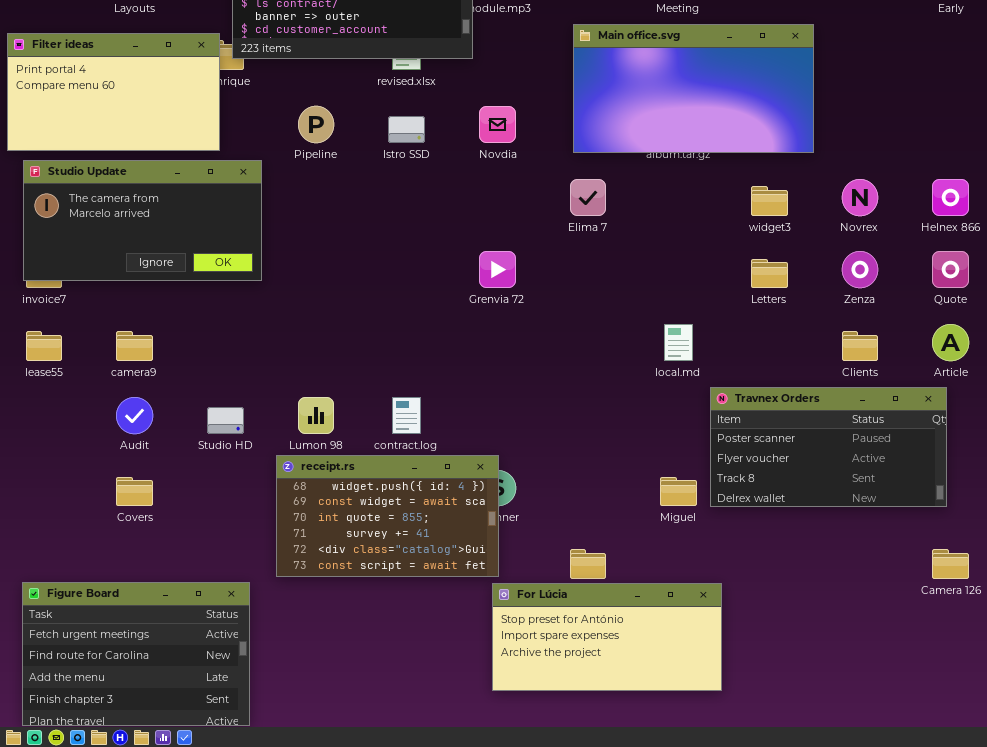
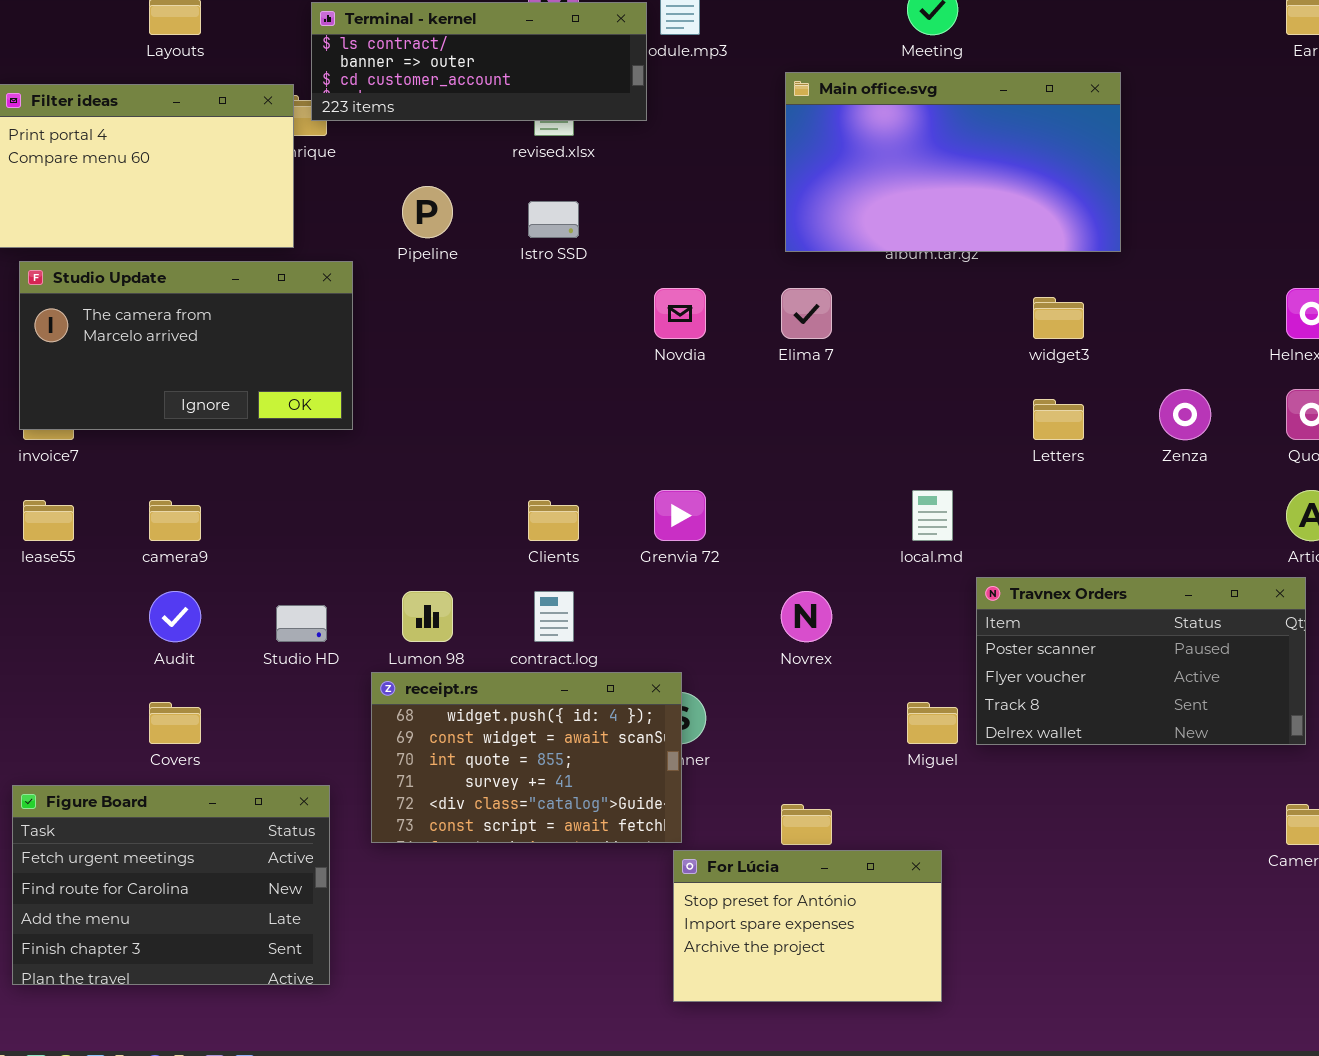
Novdia: [479,106,516,143] -> [654,288,706,339], moved
Novrex: [842,179,878,216] -> [781,591,832,642], moved
Grenvia 72: [479,251,516,288] -> [654,490,706,541], moved
Clients: [842,331,878,361] -> [528,500,579,541], moved
Figure Board: [22,582,250,726] -> [12,785,330,985], moved
For Lúcia: [492,583,722,691] -> [673,850,942,1002], resized

